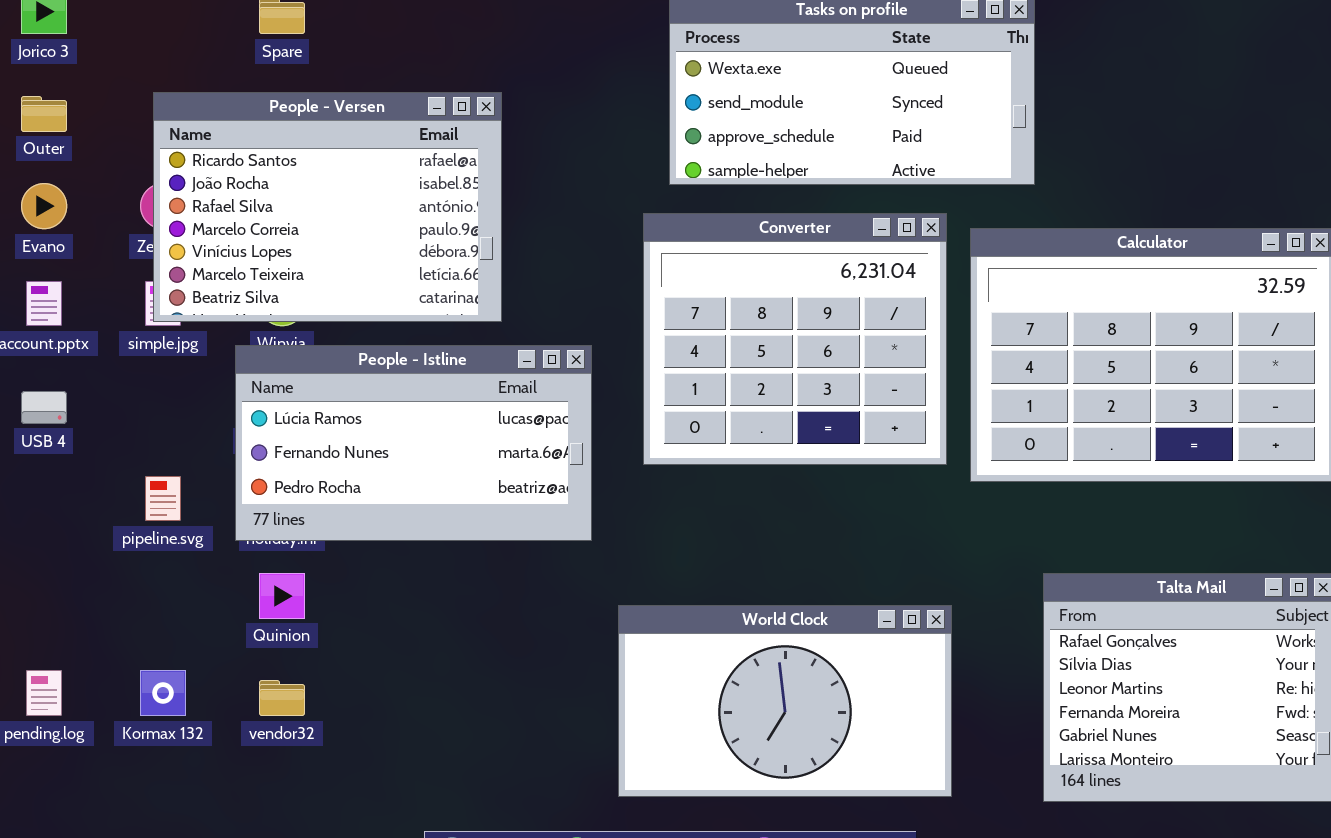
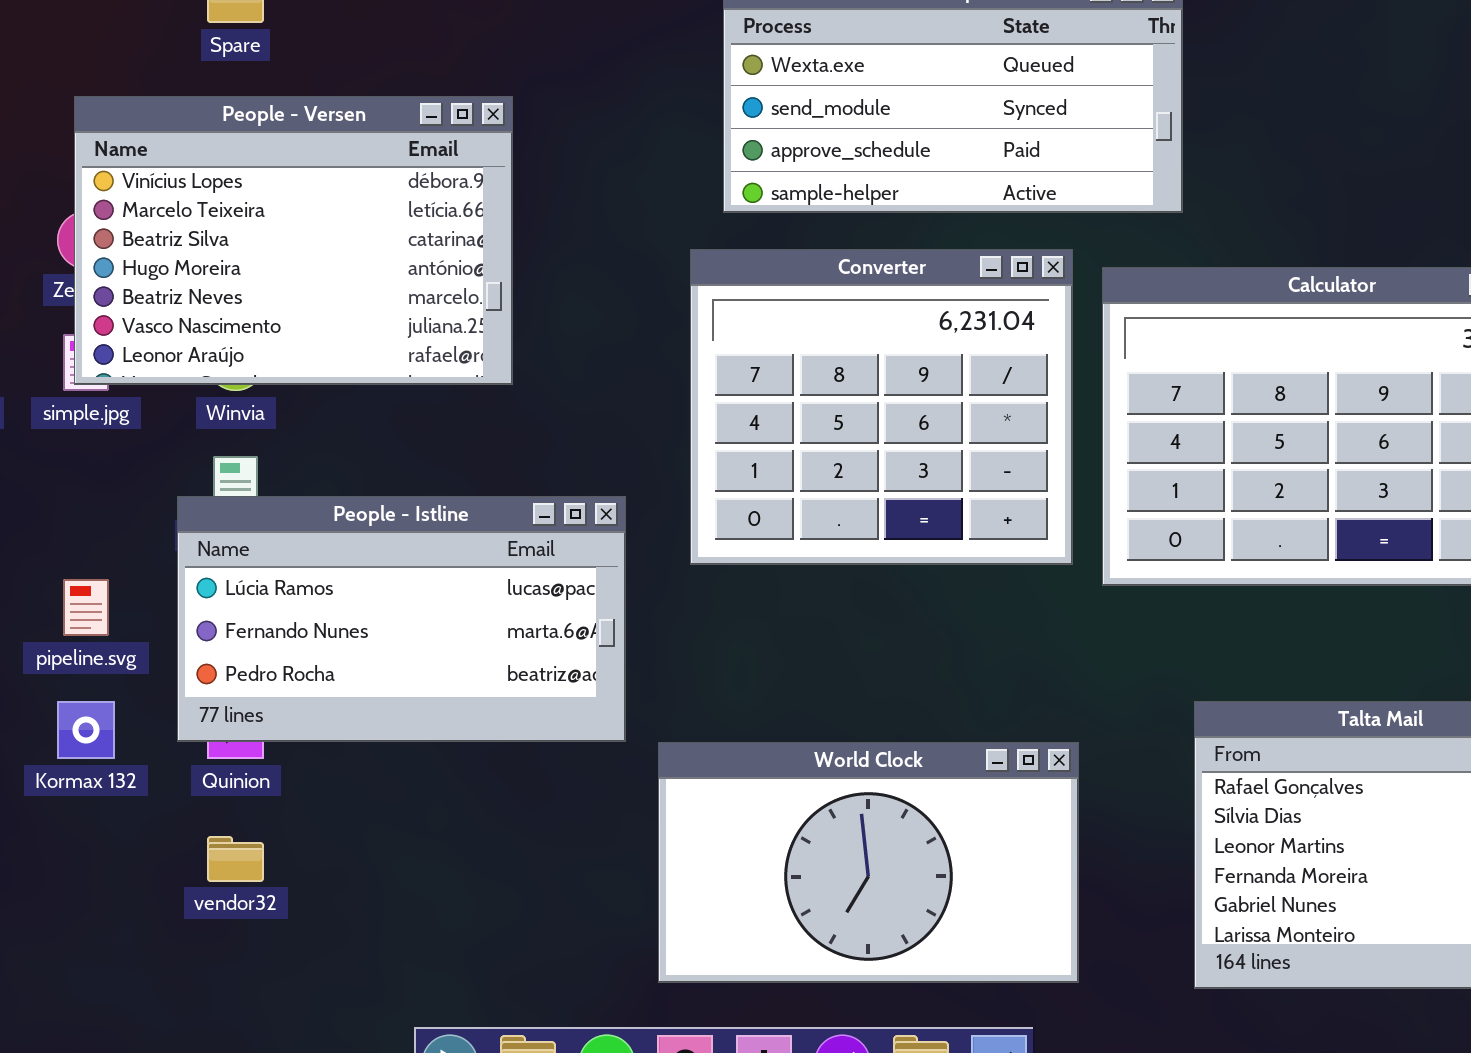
People - Versen: [153,92,502,322] -> [74,96,513,385], scrolled down 4 rows
People - Istline: [235,345,592,541] -> [177,496,626,742], moved
Kormax 132: [140,670,186,716] -> [57,701,115,759], moved

